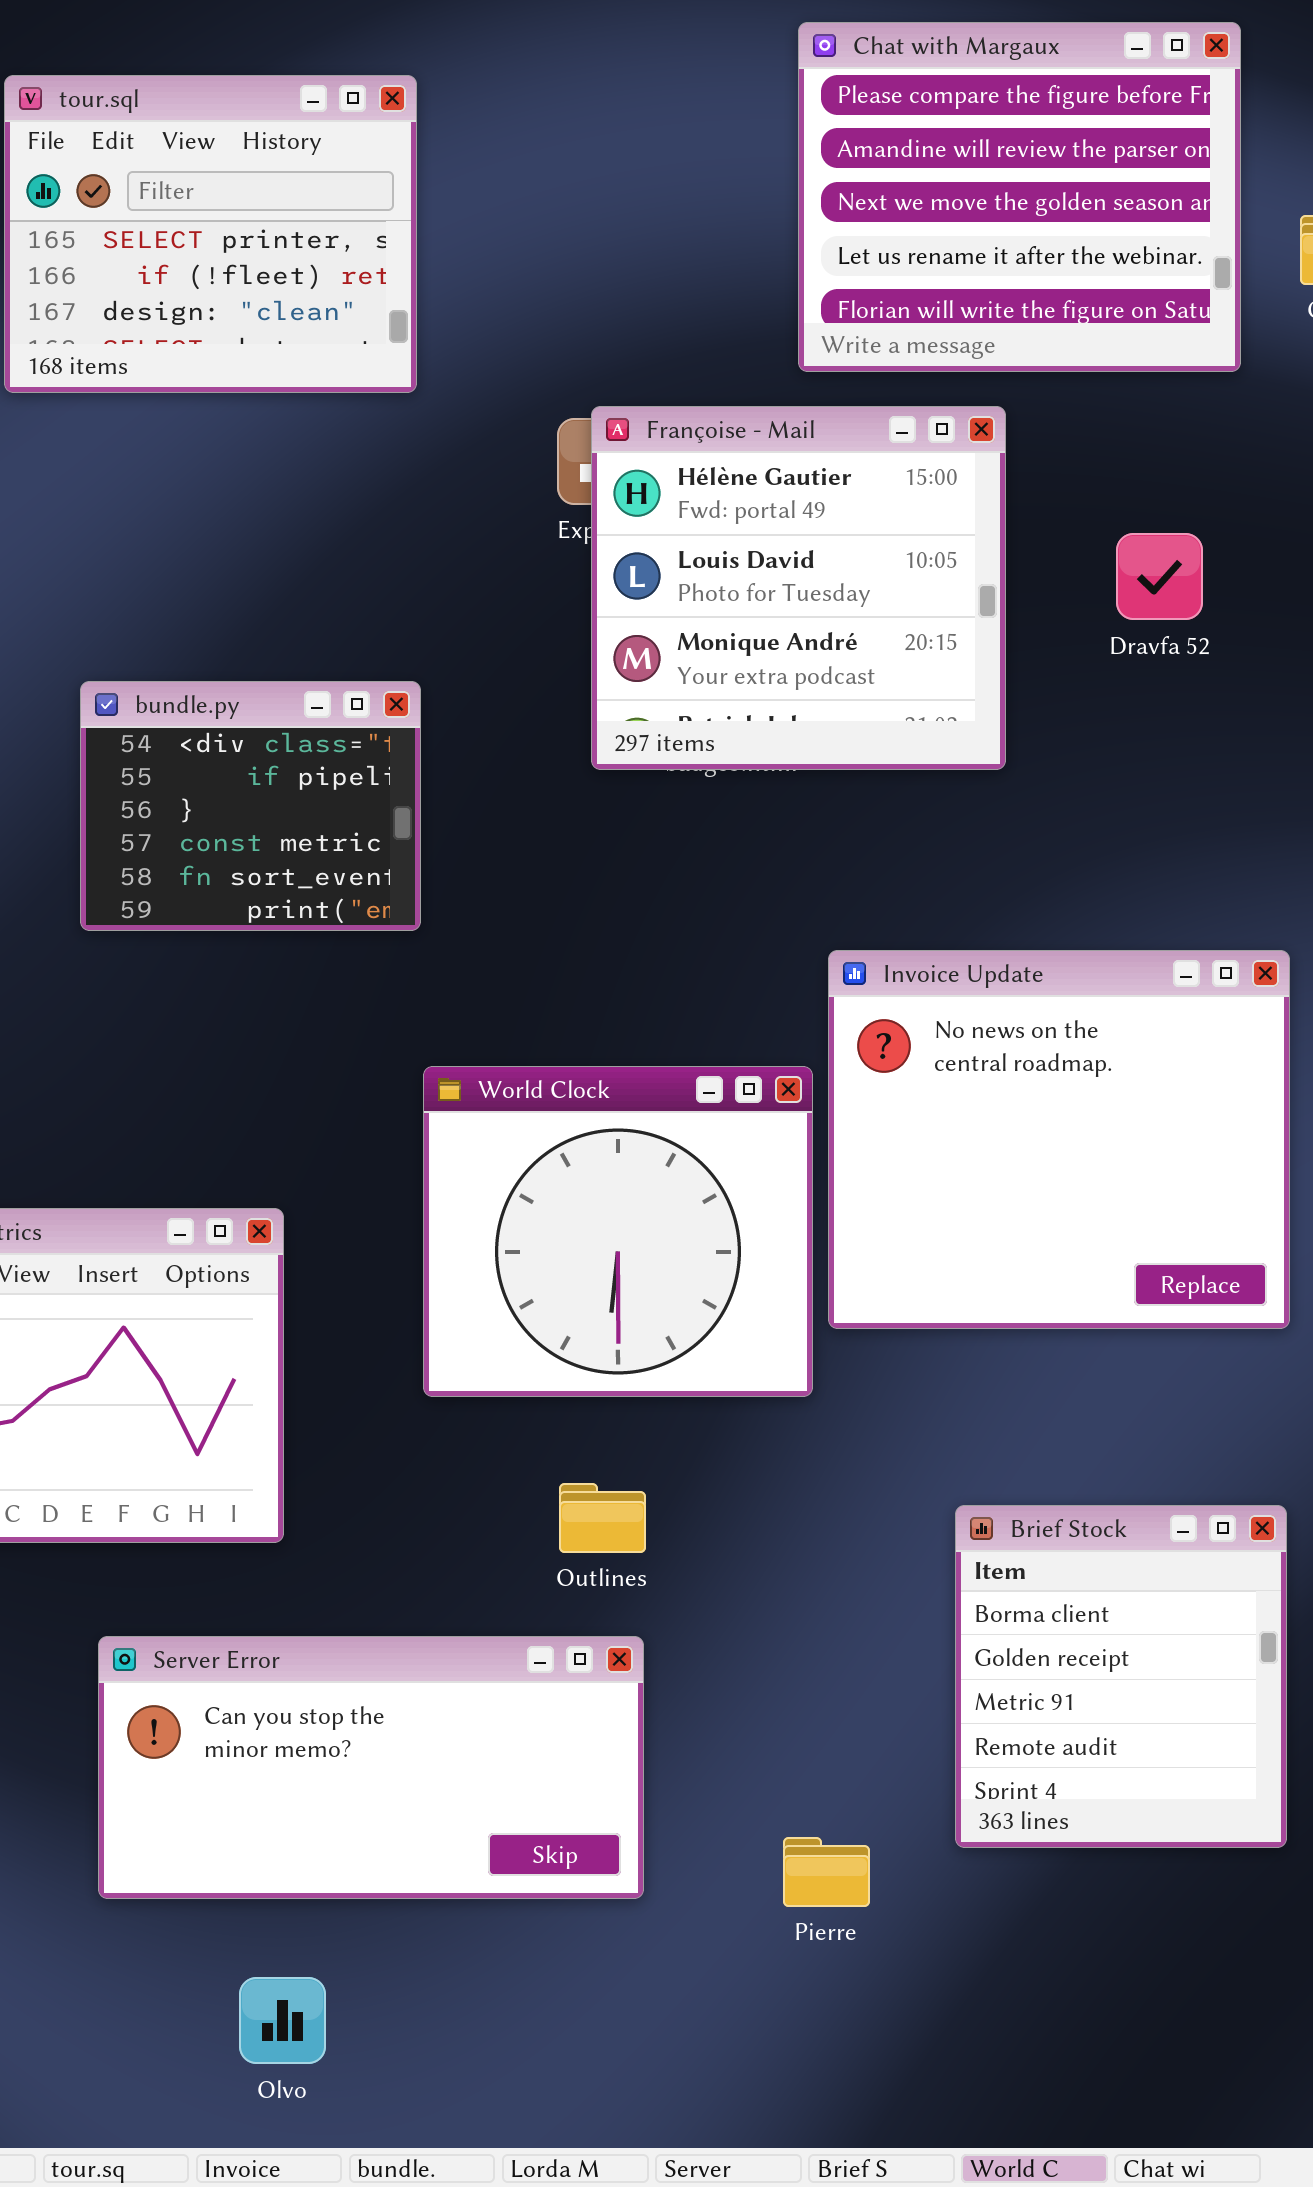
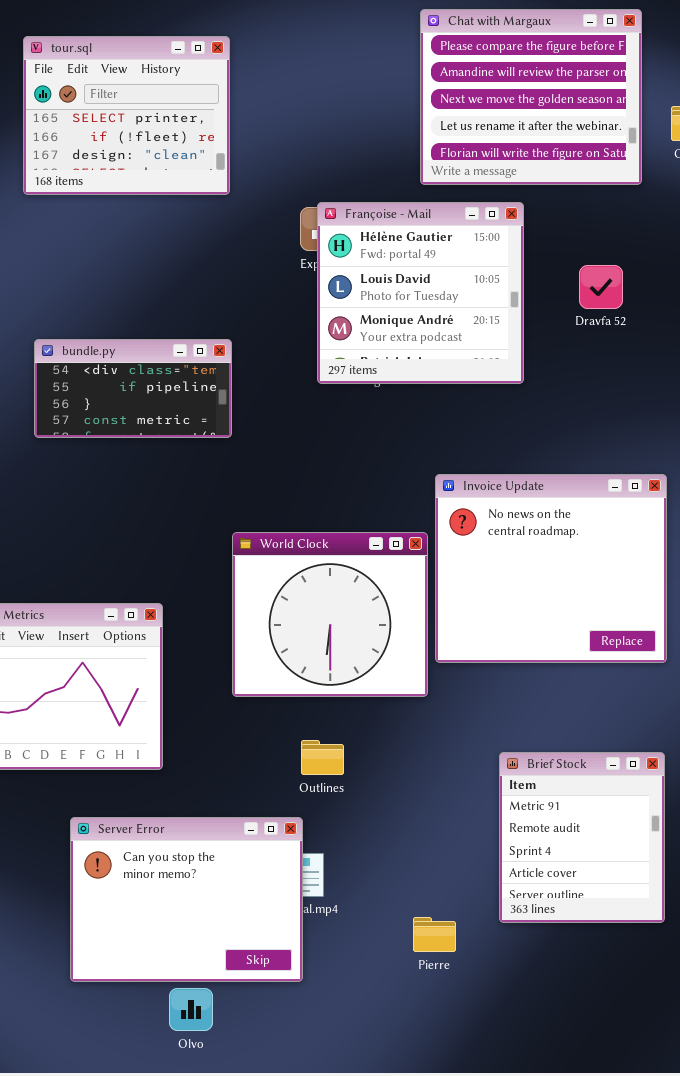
bundle.py: [80,681,421,931] -> [34,339,232,438], resized
Brief Stock: [955,1505,1287,1848] -> [499,752,665,923], scrolled down 2 rows
Server Error: [98,1636,644,1899] -> [70,817,303,982], resized
Olvo: [239,1977,326,2064] -> [169,988,213,1031], moved

